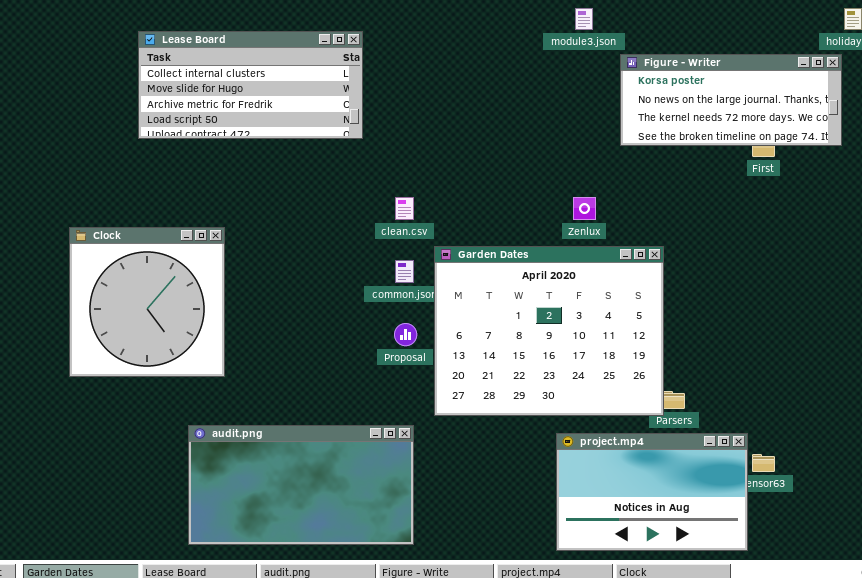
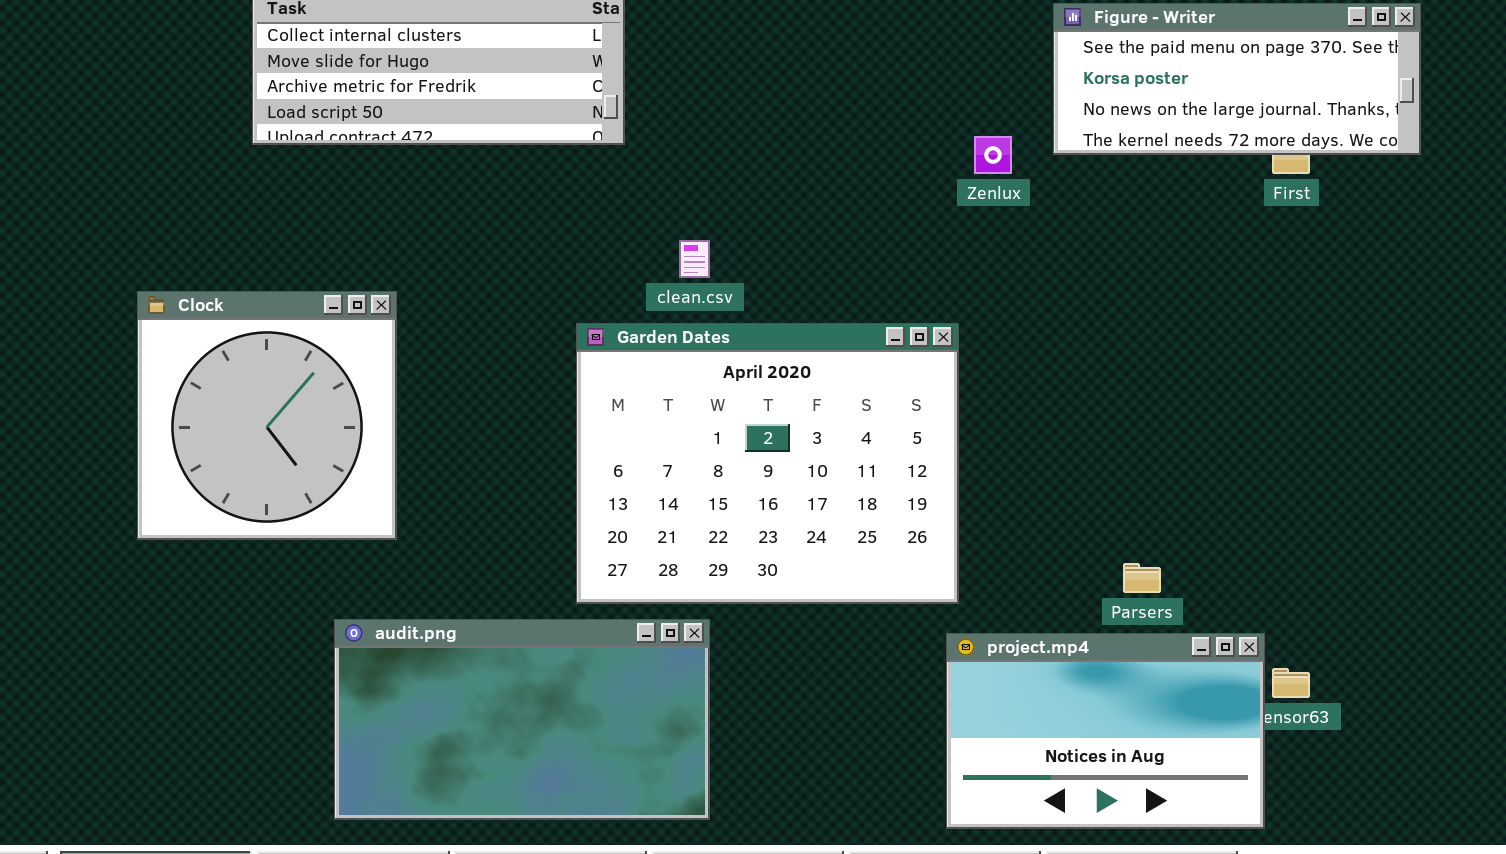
Figure - Writer: [620,54,842,146] -> [1053,3,1421,155], scrolled up 1 row
Zenlux: [573,197,596,220] -> [974,136,1012,174], moved
Garden Dates: [434,246,664,416] -> [576,323,959,604], moved

